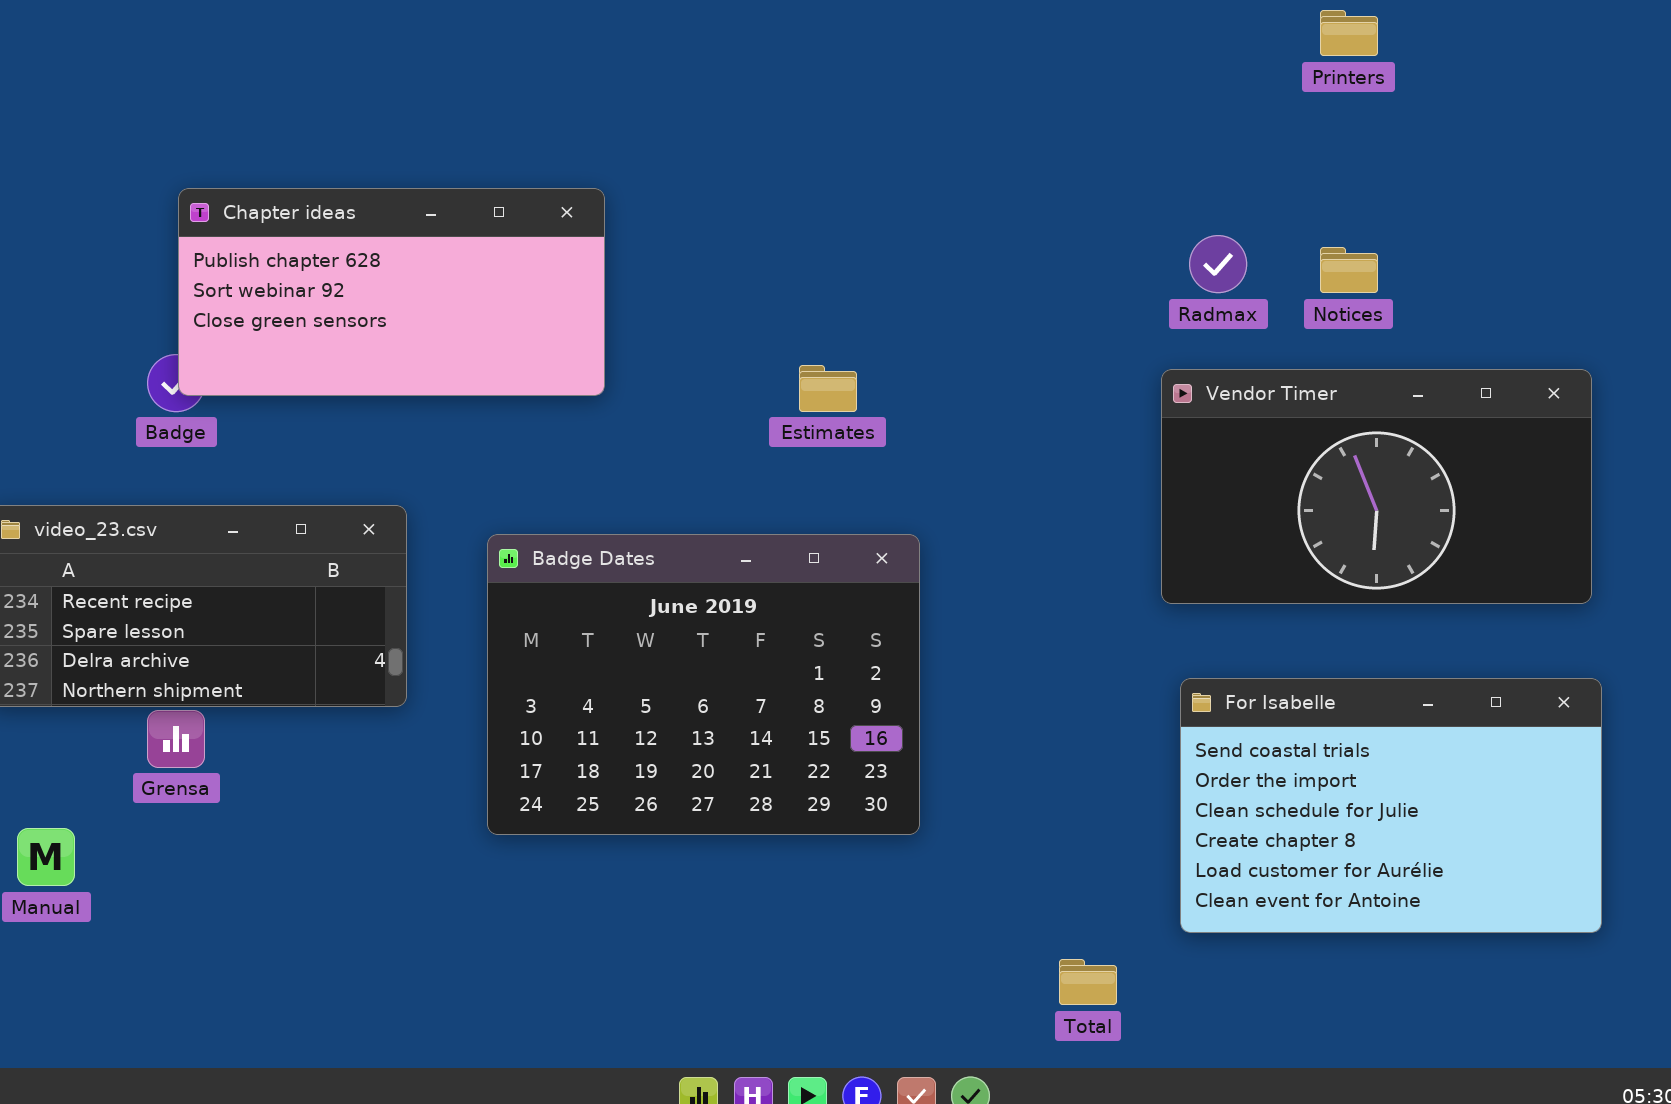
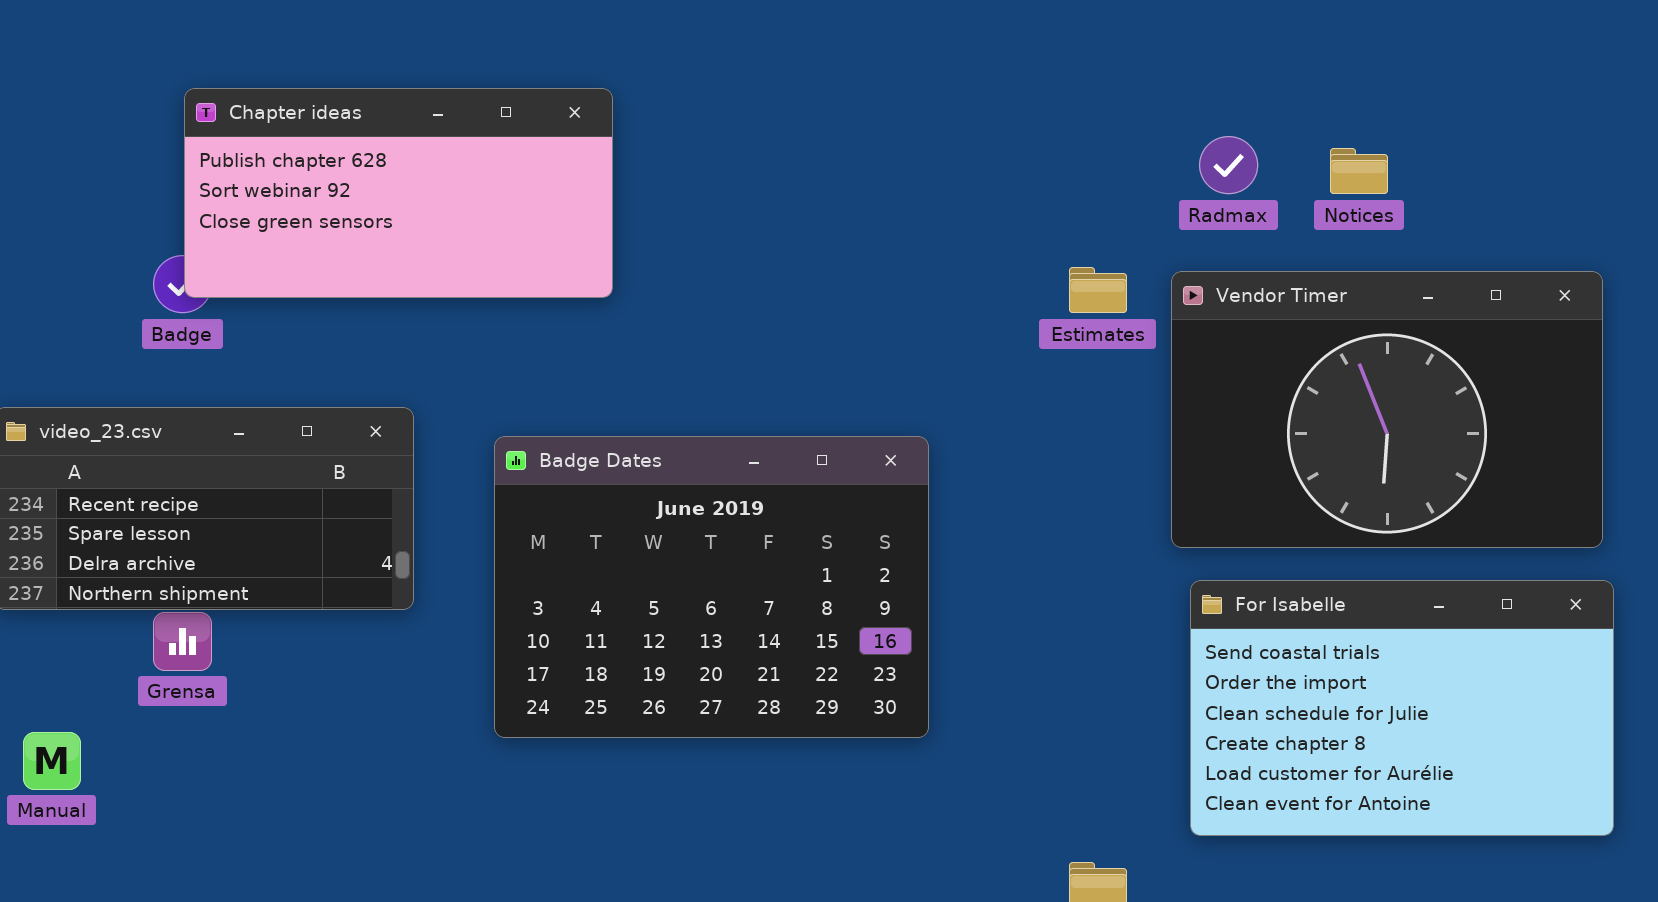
Estimates: [799,365,857,412] -> [1069,267,1127,313], moved
Vendor Timer: [1161,369,1592,604] -> [1171,271,1603,548], resized

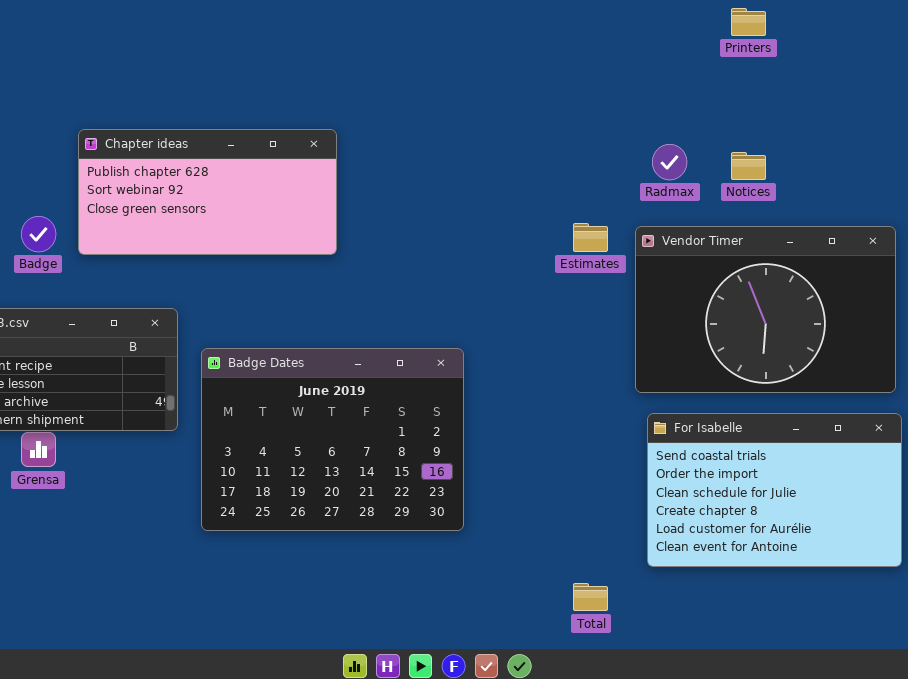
Chapter ideas: [184,88,613,298] -> [78,129,337,255], moved
Badge Dates: [494,436,929,738] -> [201,348,464,531], moved

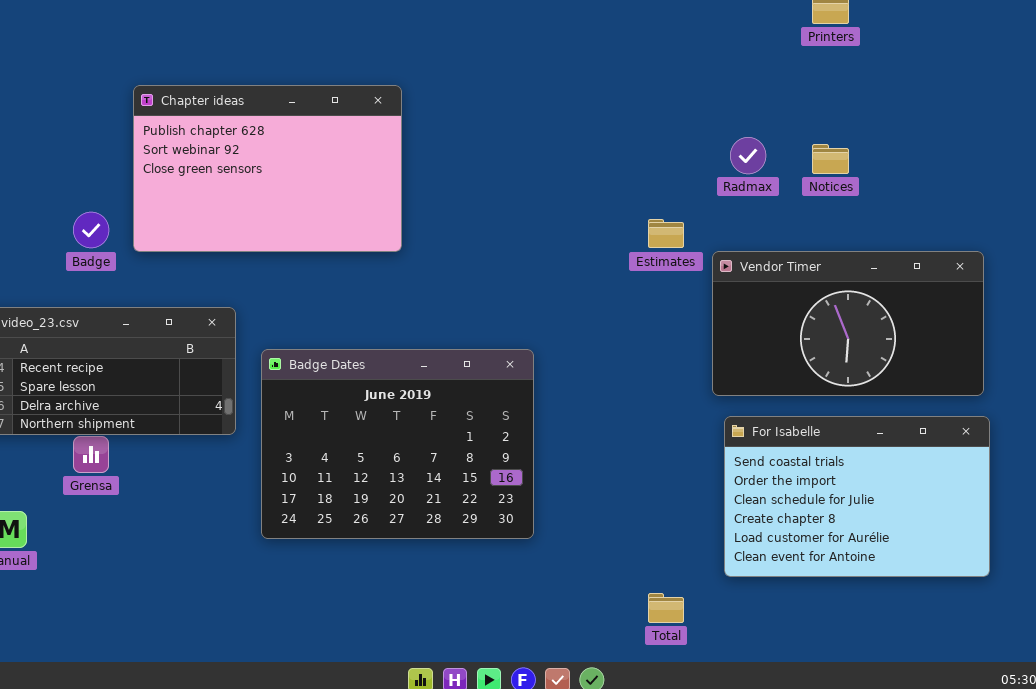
Chapter ideas: [78,129,337,255] -> [133,85,402,252], resized
Vendor Timer: [635,226,896,393] -> [712,251,984,396], resized

